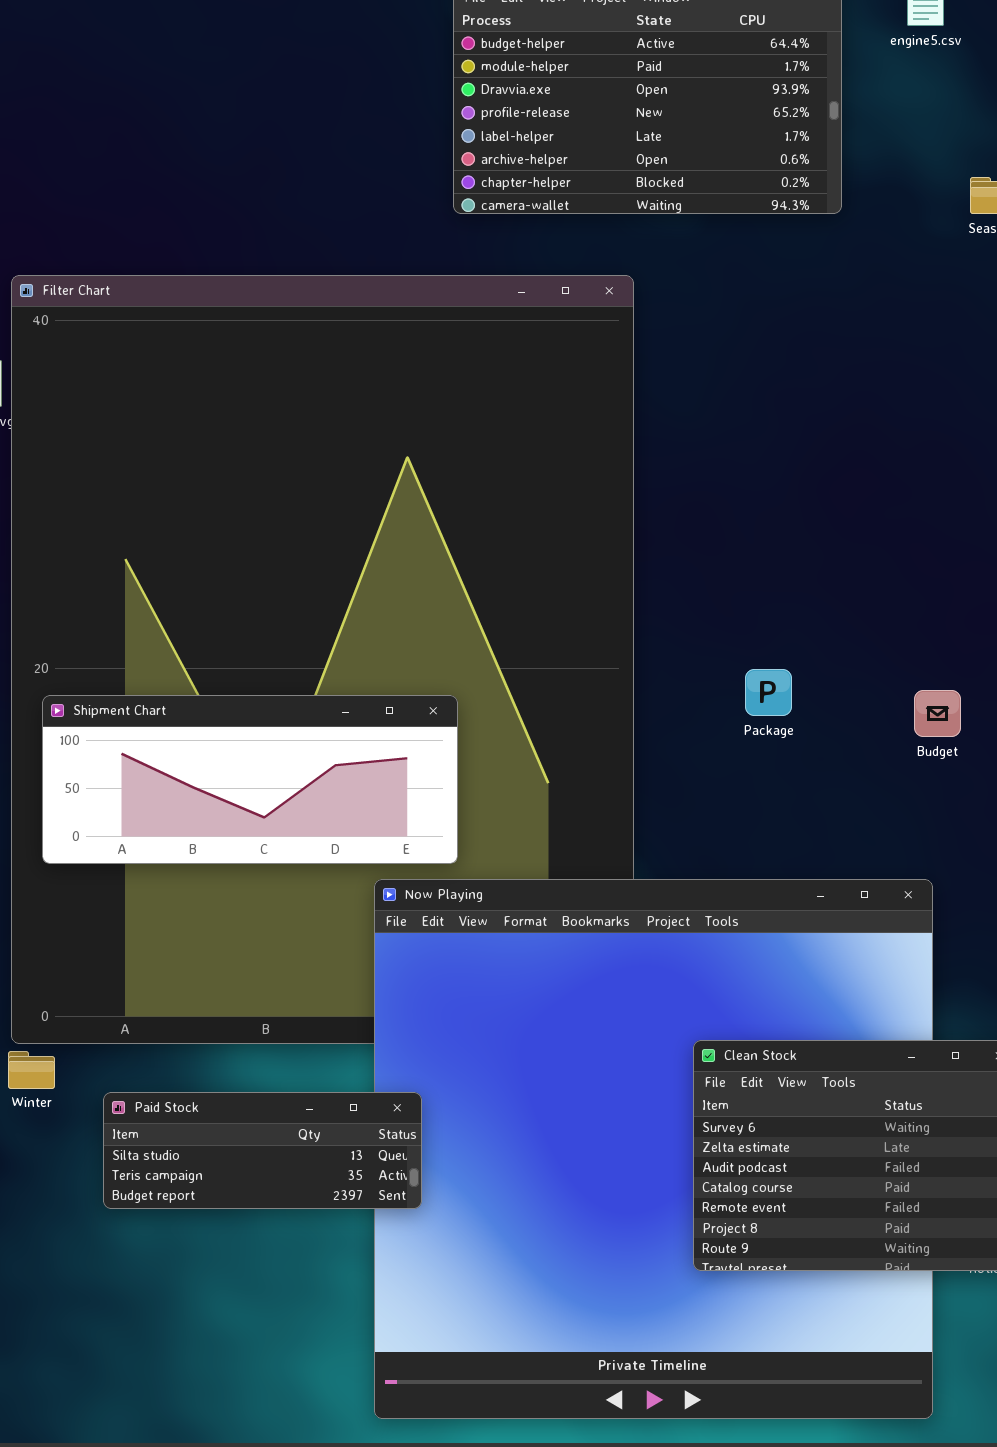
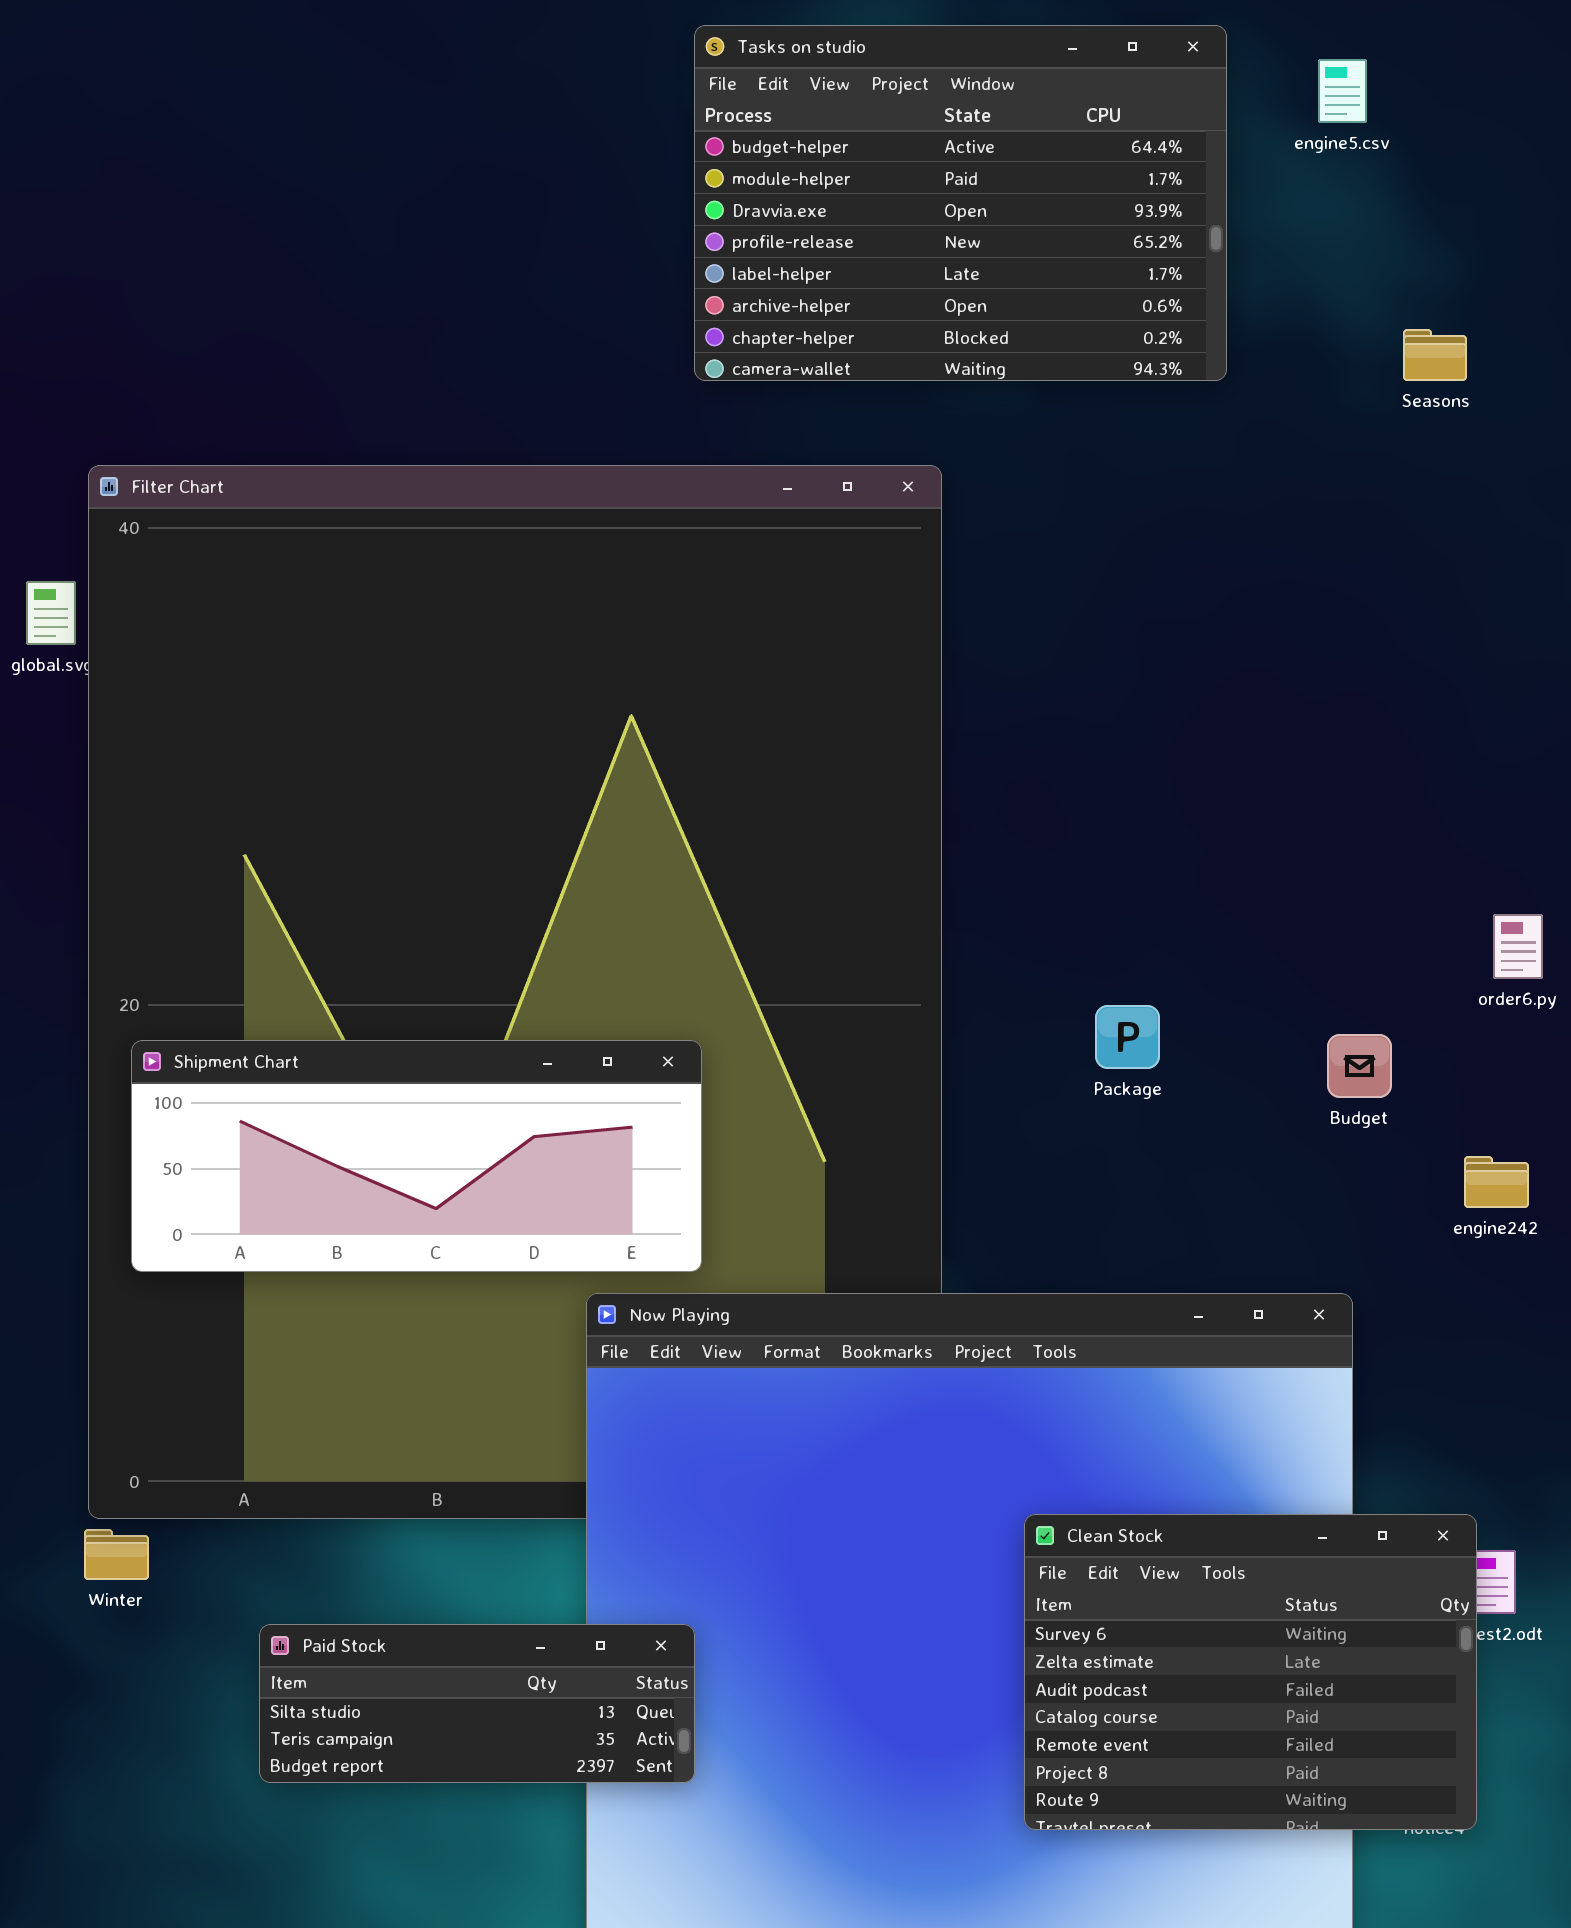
Paid Stock: [103,1092,422,1209] -> [259,1624,695,1783], moved

